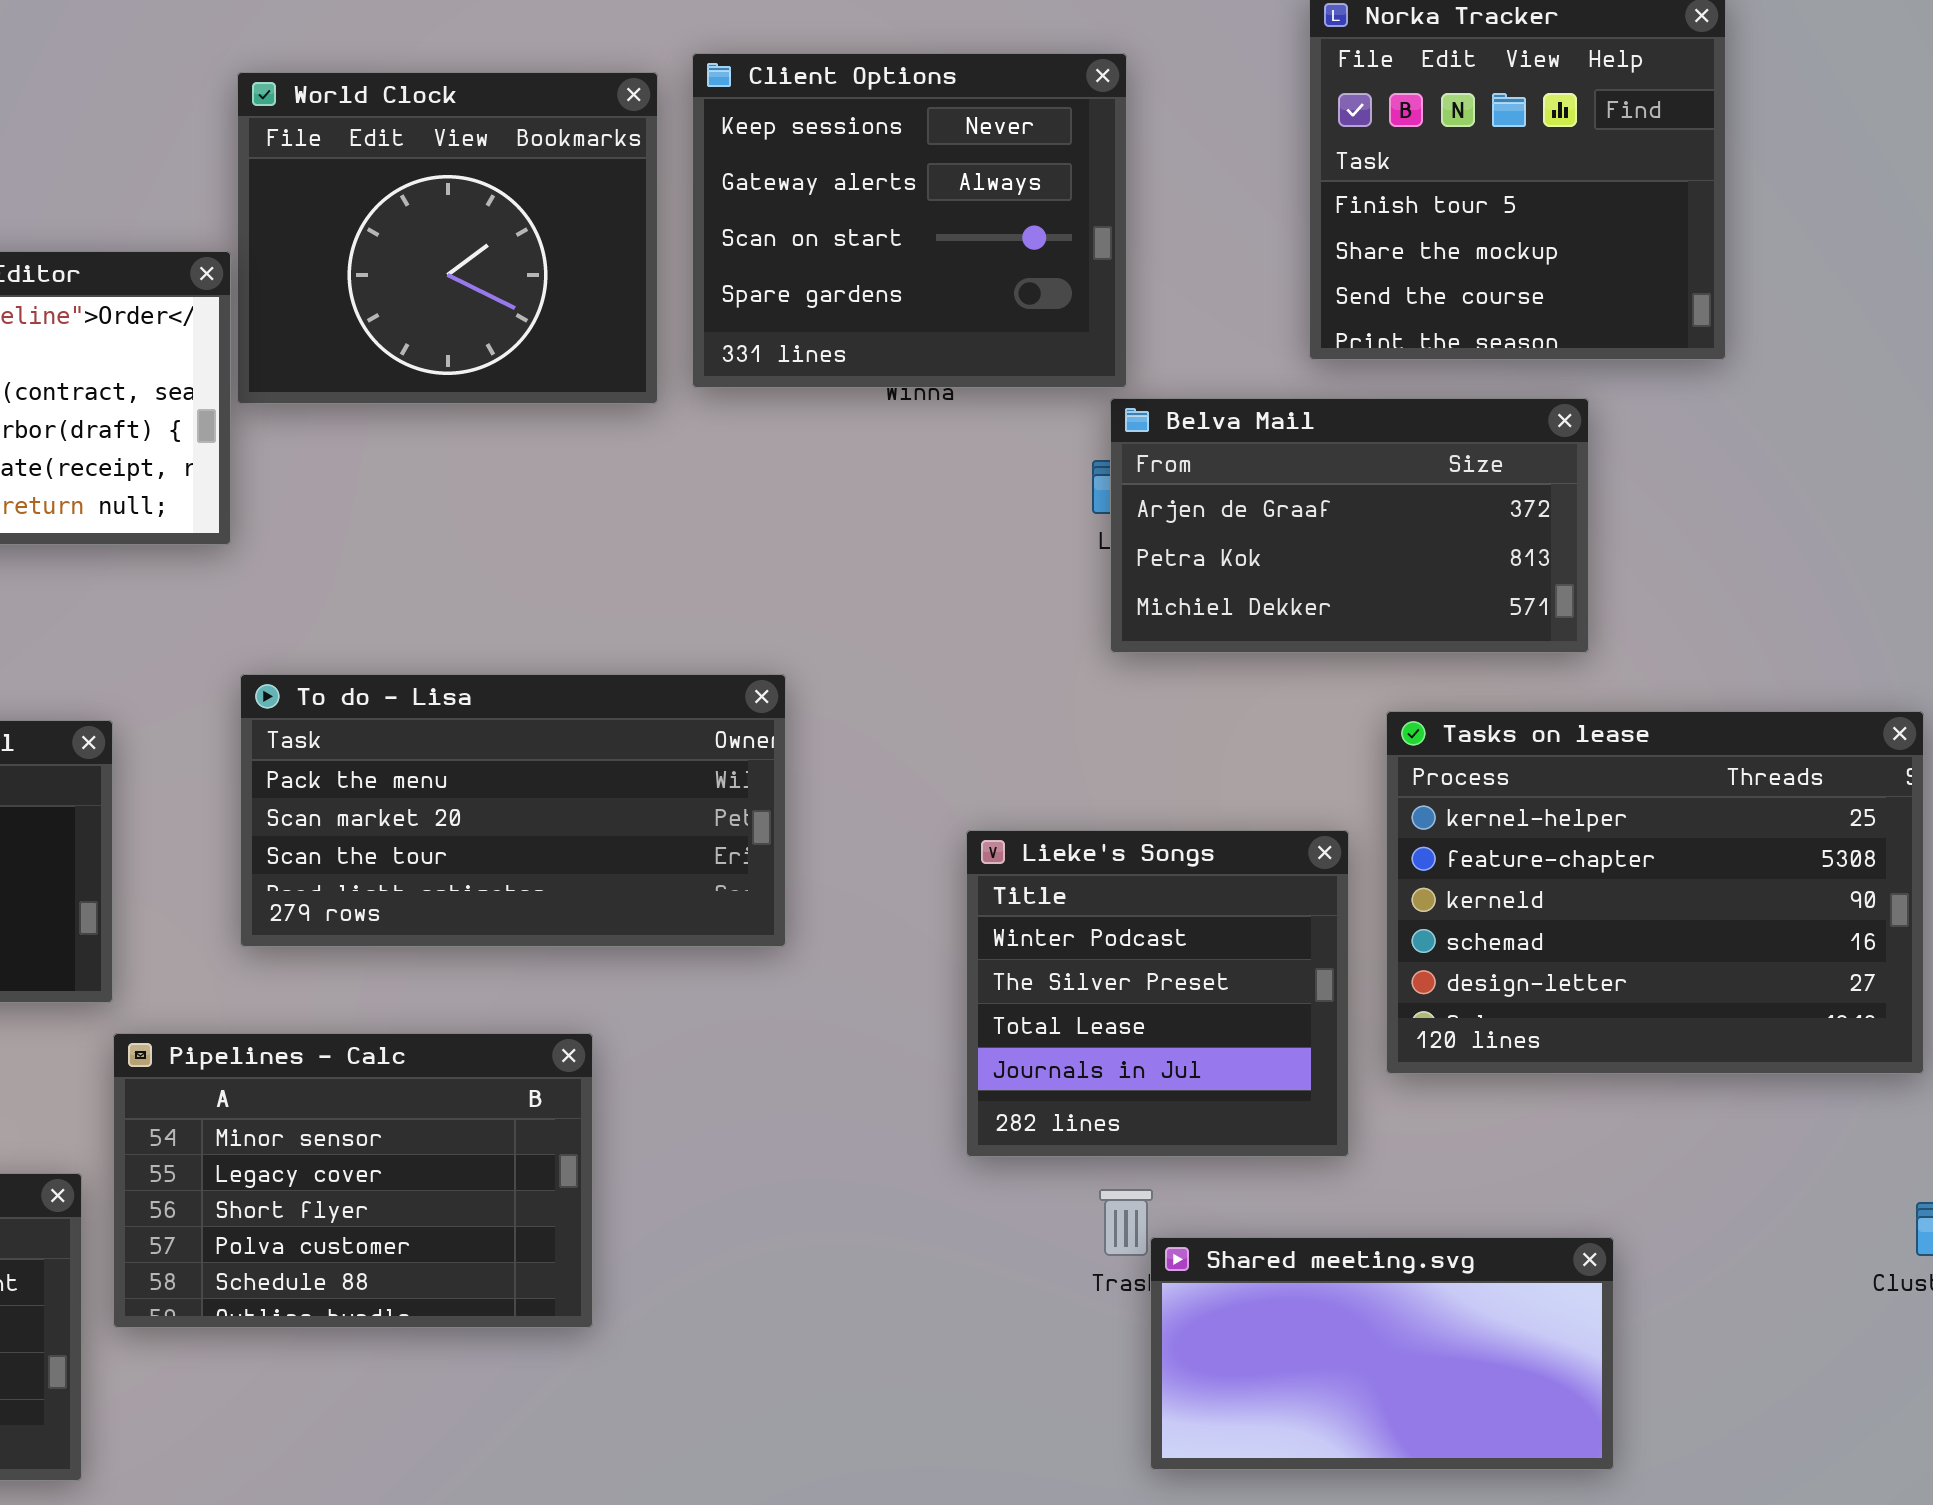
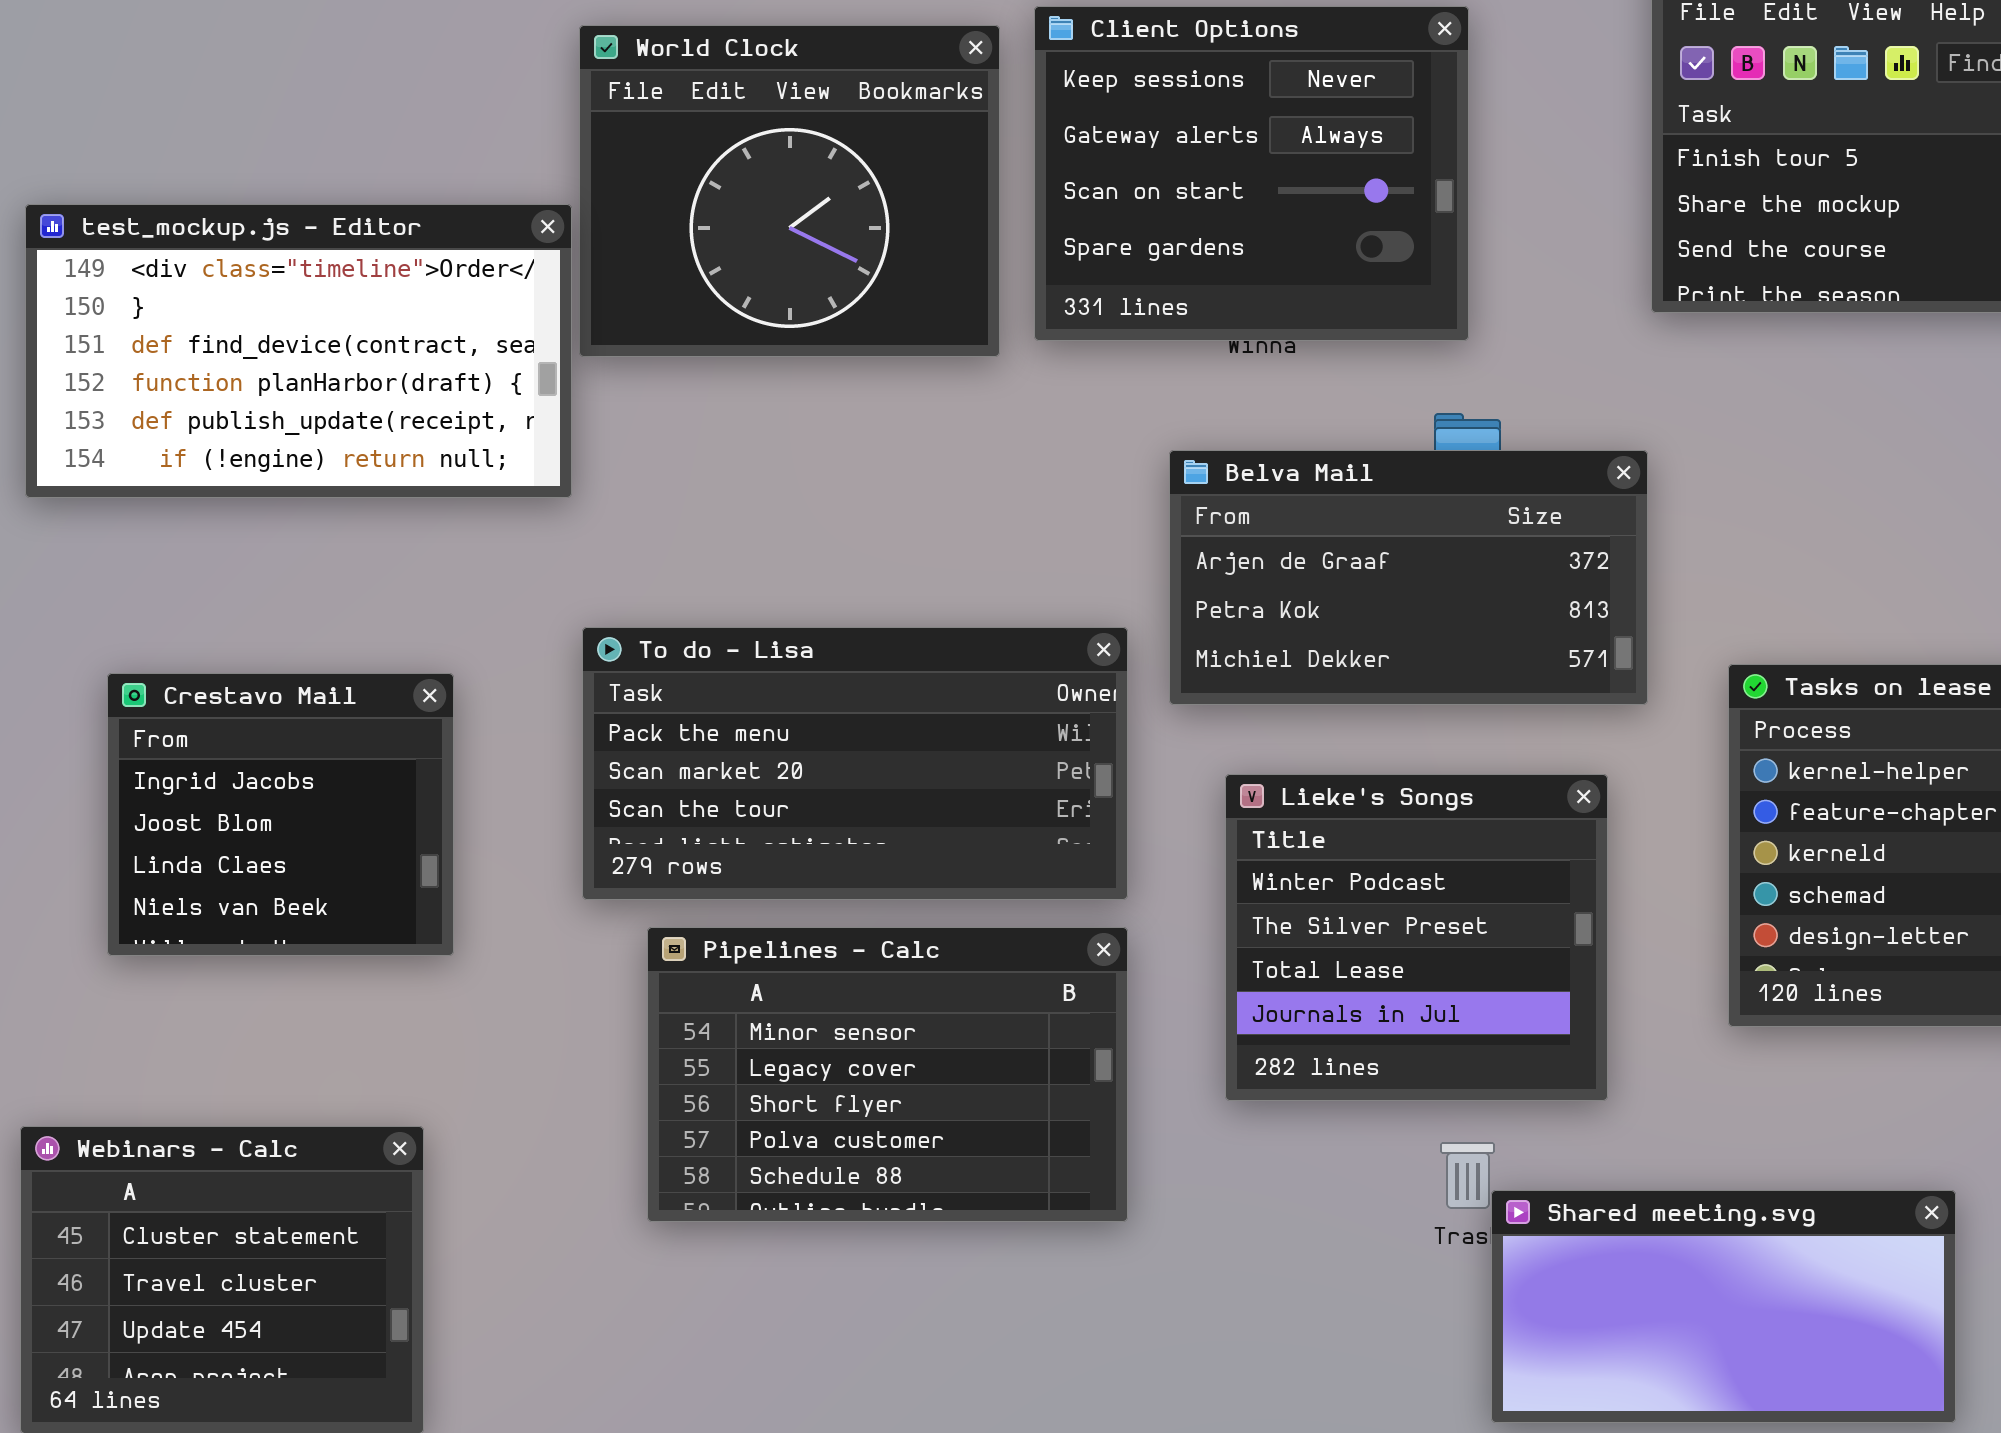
Belva Mail: [1110,398,1589,653] -> [1169,450,1648,705], moved
Lieke's Songs: [966,830,1349,1157] -> [1225,774,1608,1101], moved
Pipelines - Calc: [113,1033,593,1328] -> [647,927,1128,1222], moved

